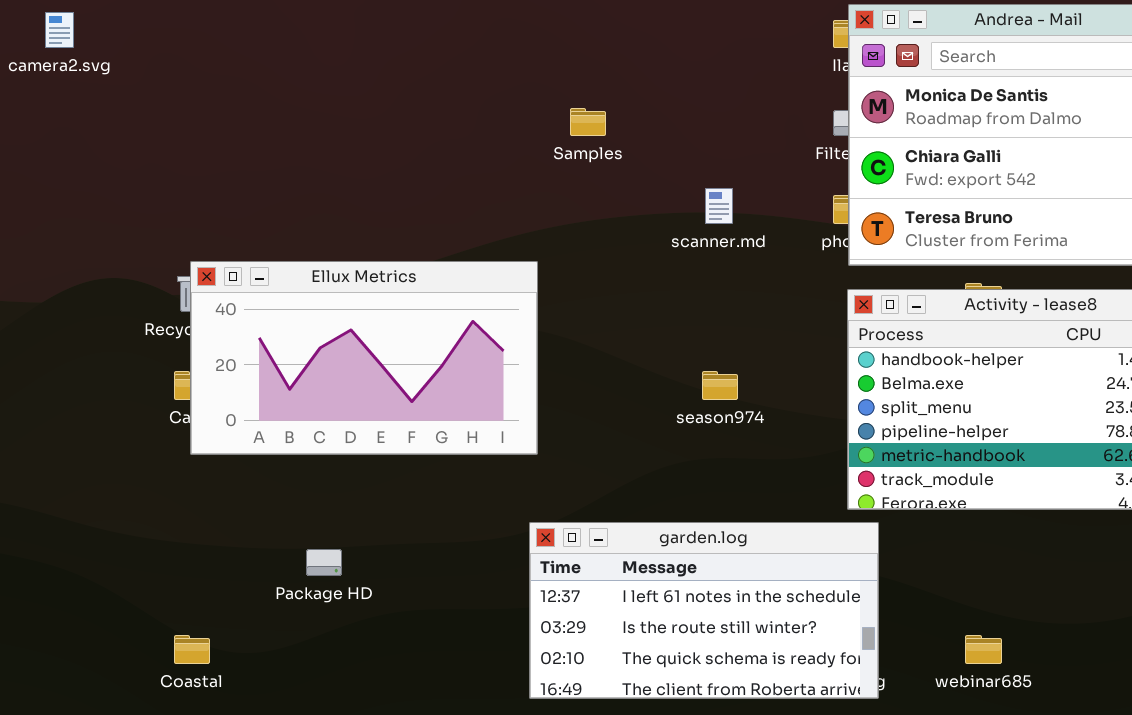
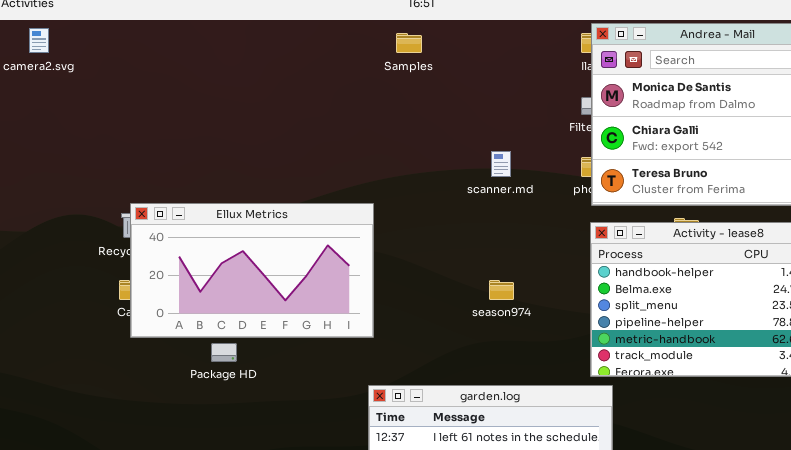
Samples: [570,108,606,136] -> [396,33,422,53], moved
Package HD: [306,549,342,576] -> [211,343,237,362], moved

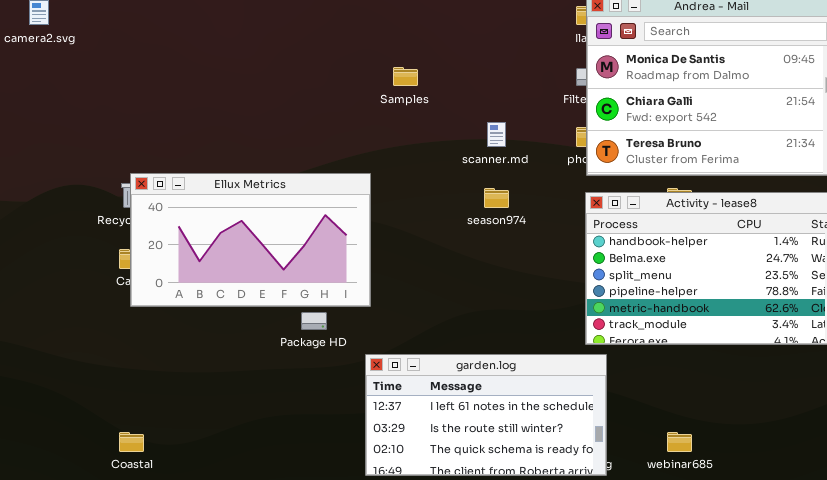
Samples: [396,33,422,53] -> [393,67,418,86], moved
season974: [489,280,514,300] -> [484,188,509,208], moved
Package HD: [211,343,237,362] -> [301,312,327,330], moved

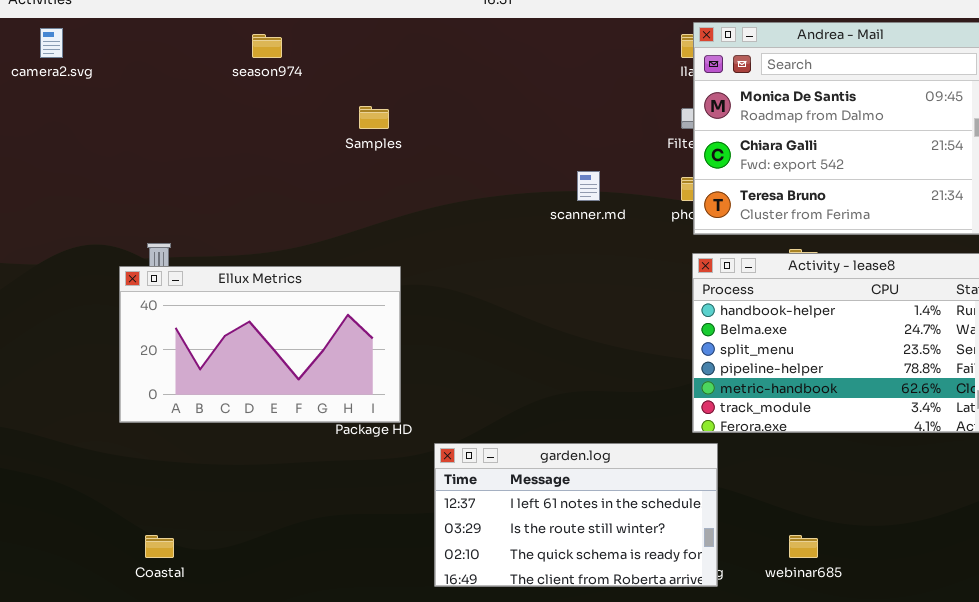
Samples: [393,67,418,86] -> [359,106,389,129], moved
Ellux Metrics: [130,173,371,307] -> [119,266,401,423], moved
season974: [484,188,509,208] -> [252,34,282,58], moved

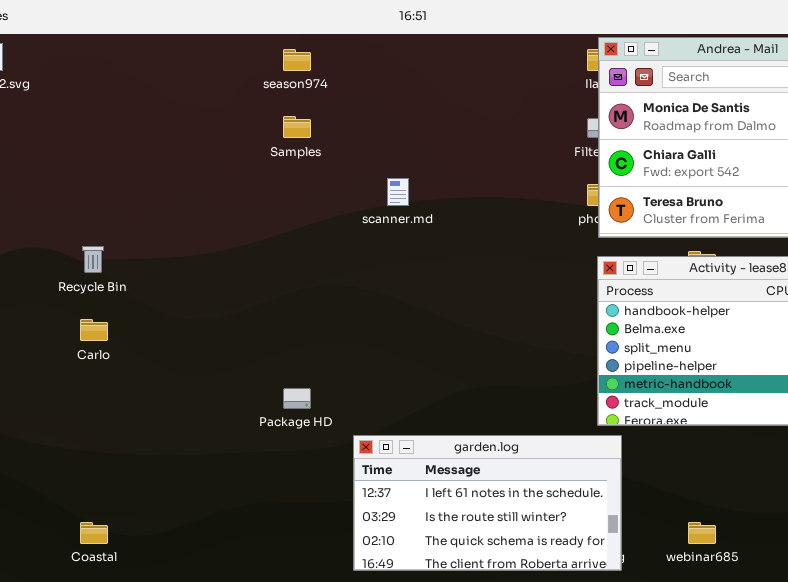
season974: [252,34,282,58] -> [283,49,311,71], moved
scanner.md: [577,171,600,201] -> [387,178,409,206], moved
Ellux Metrics: [119,266,401,423] -> none, closed

